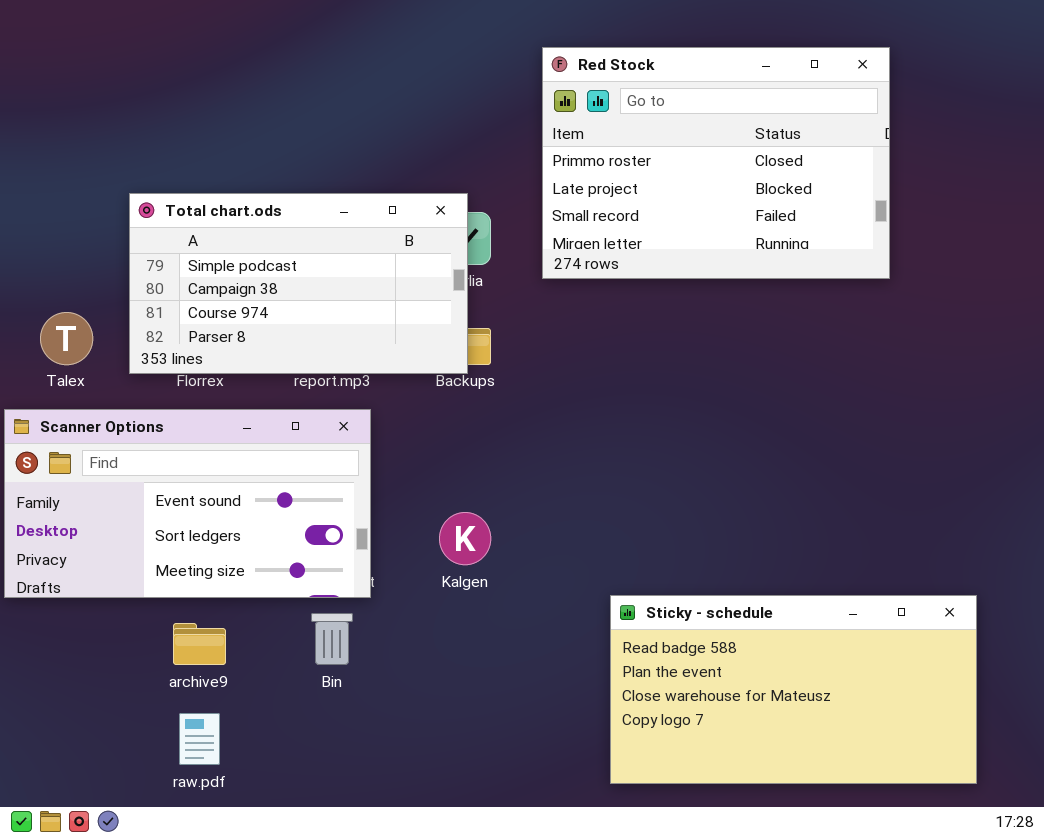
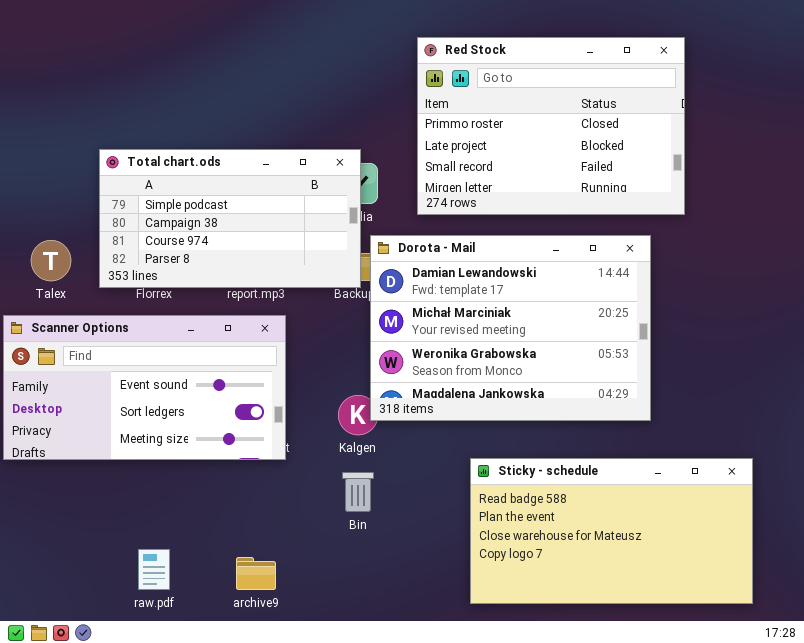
Dorota - Mail: none -> [370,235,651,421], opened
Bin: [311,613,353,665] -> [342,472,374,512], moved
archive9: [173,623,226,665] -> [236,557,276,590], moved

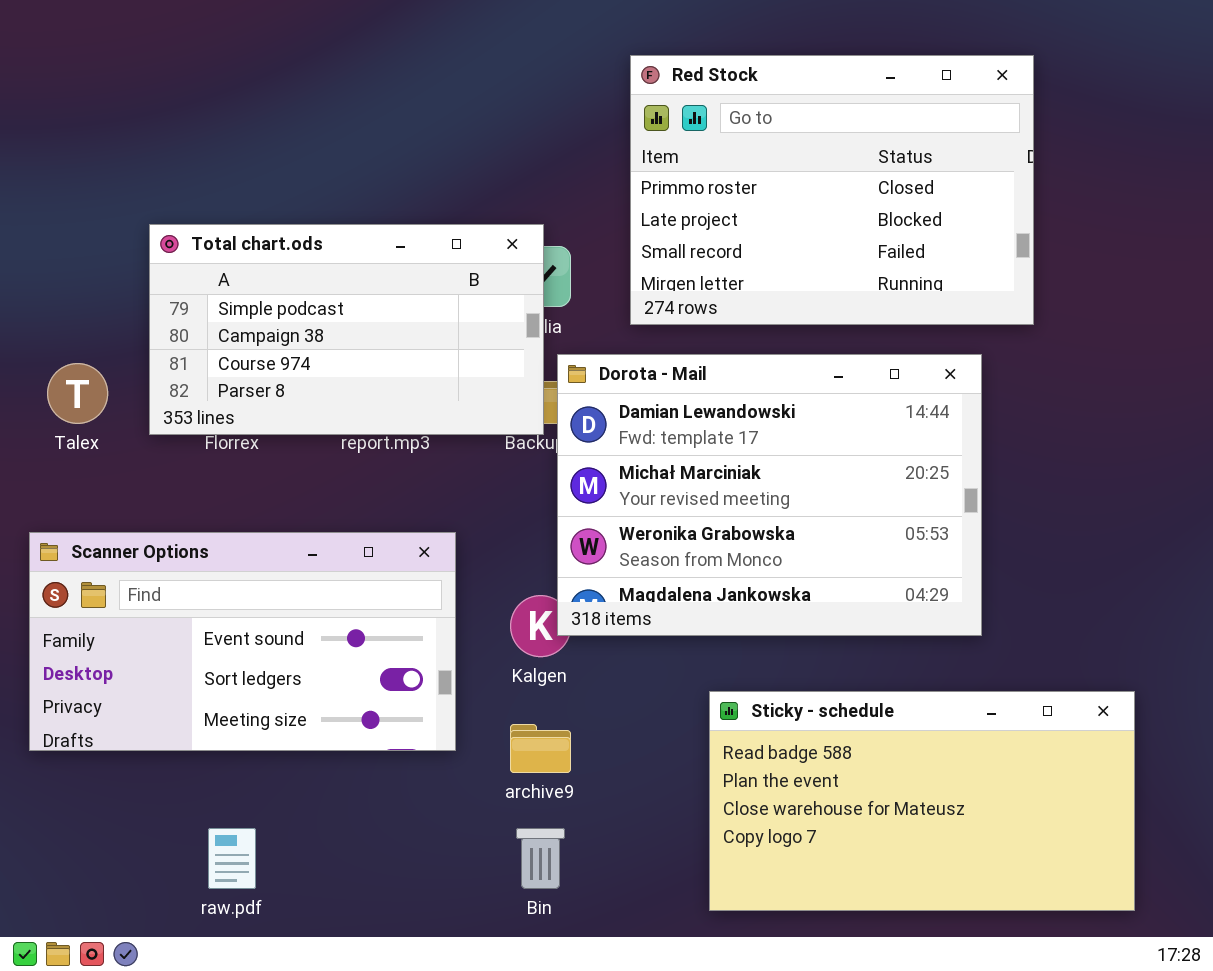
Scanner Options: [3,315,286,460] -> [29,532,456,751], moved
Bin: [342,472,374,512] -> [516,828,565,889], moved
archive9: [236,557,276,590] -> [510,724,571,773], moved

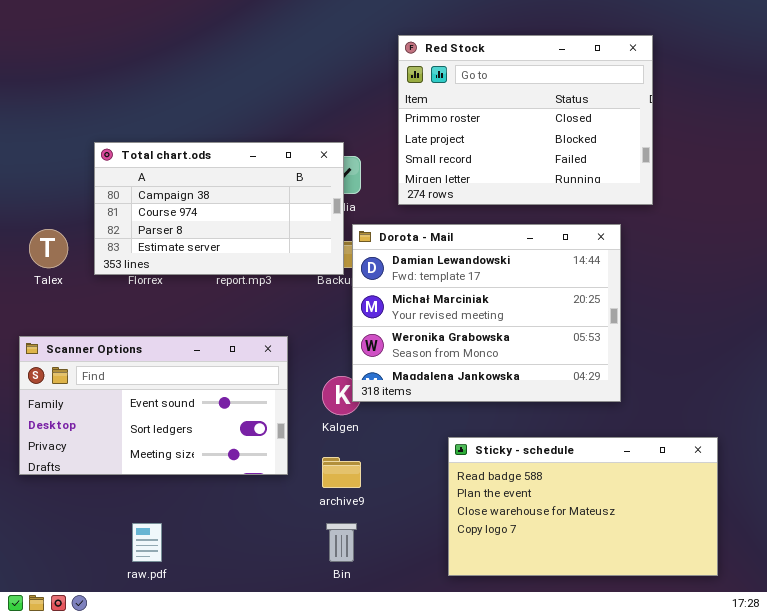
Total chart.ods: [149,224,544,435] -> [94,142,344,275], scrolled down 1 row

